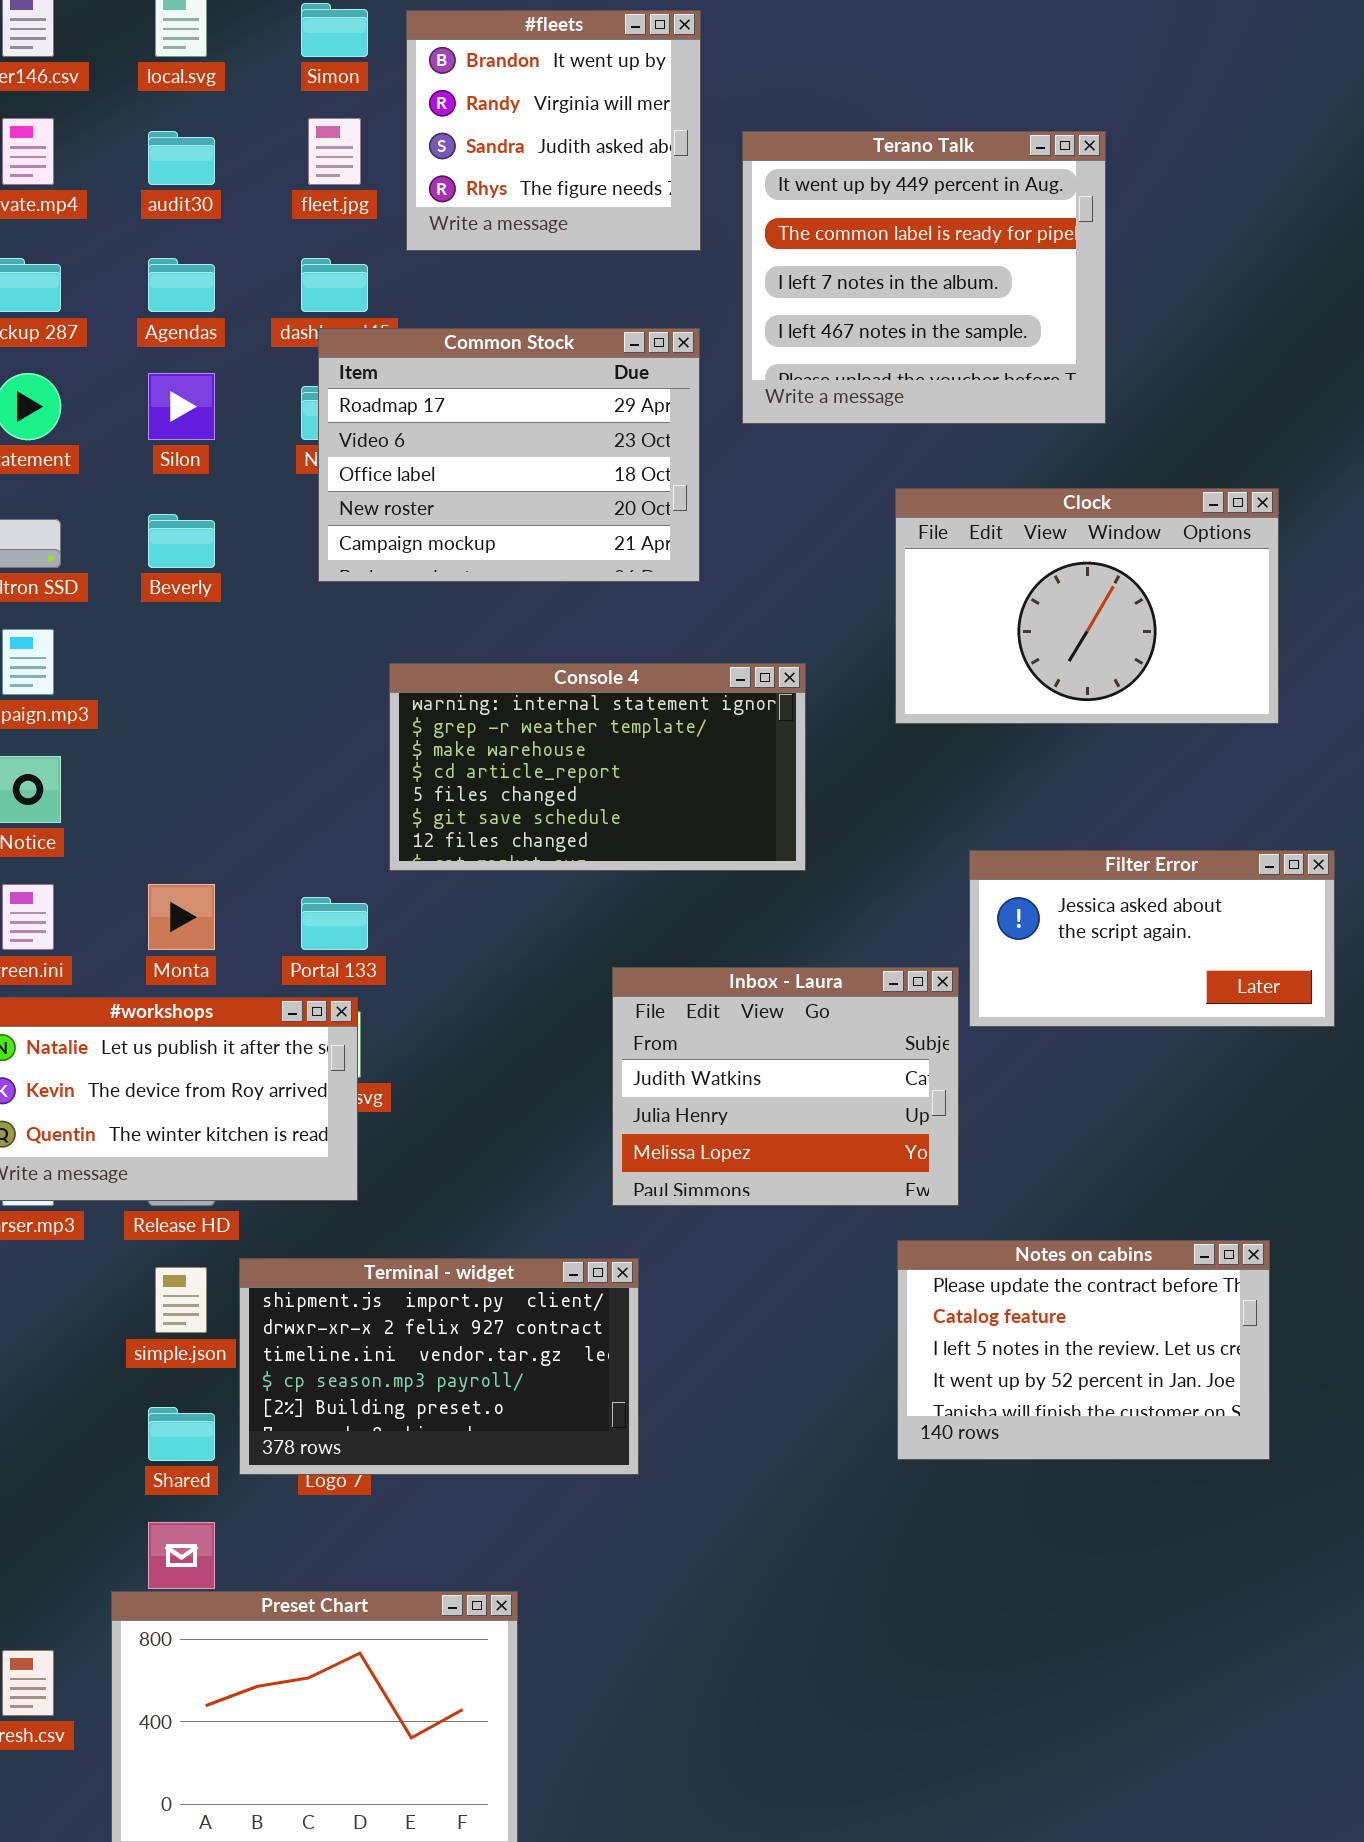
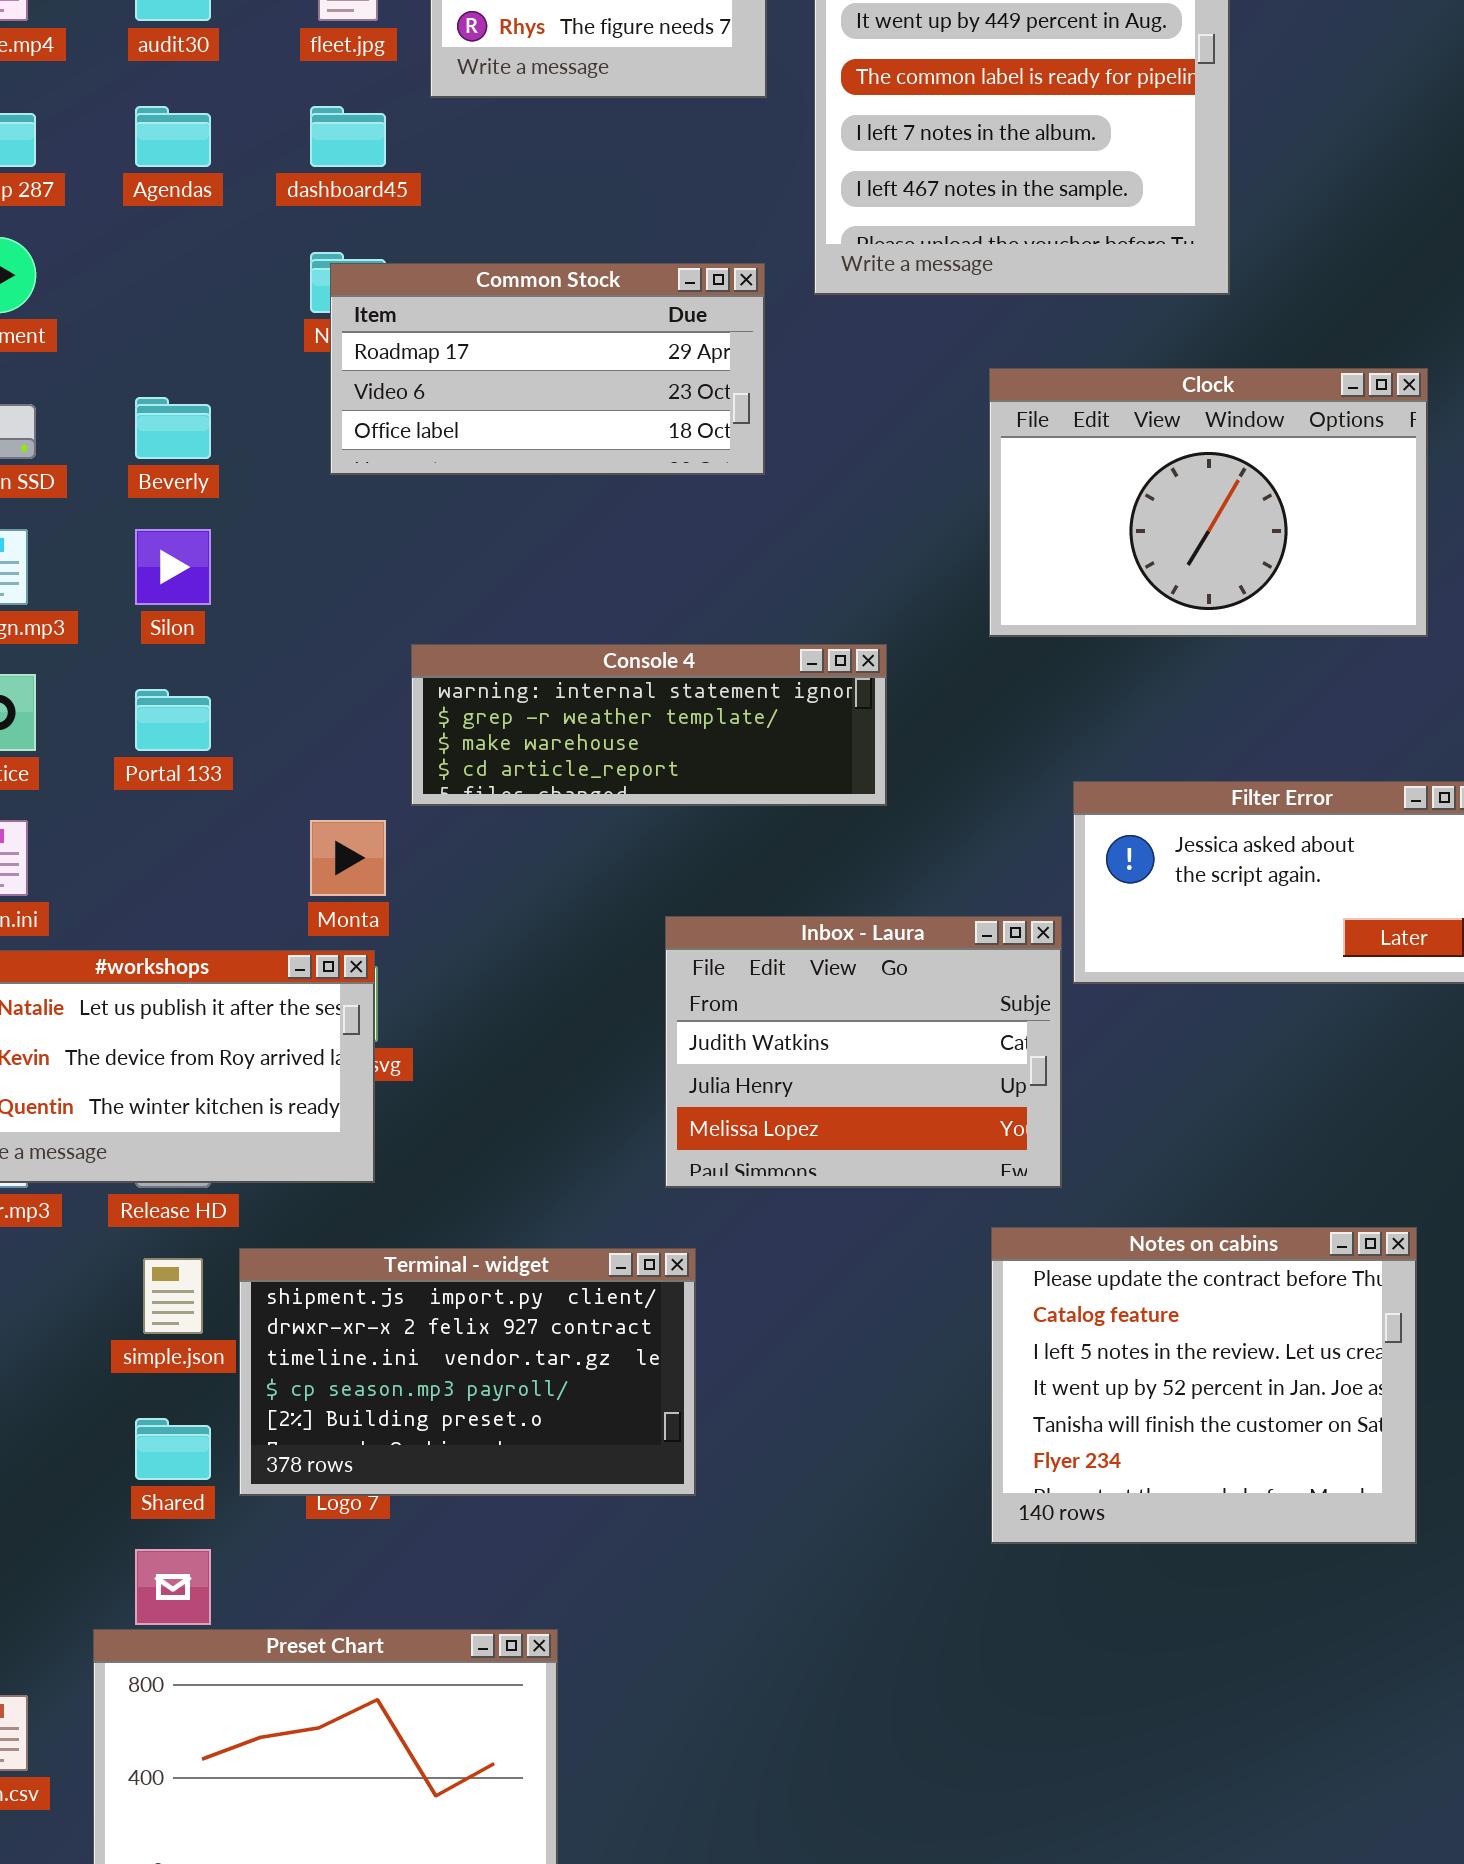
Common Stock: [318,328,700,582] -> [330,263,765,475], resized
Silon: [148,373,215,440] -> [135,529,211,605], moved
Console 4: [389,663,806,871] -> [411,644,887,806], resized
Monta: [148,884,215,950] -> [310,820,386,896], moved
Portal 133: [301,897,368,950] -> [135,689,211,751], moved
Notes on cabins: [897,1240,1270,1460] -> [991,1227,1417,1544], resized

